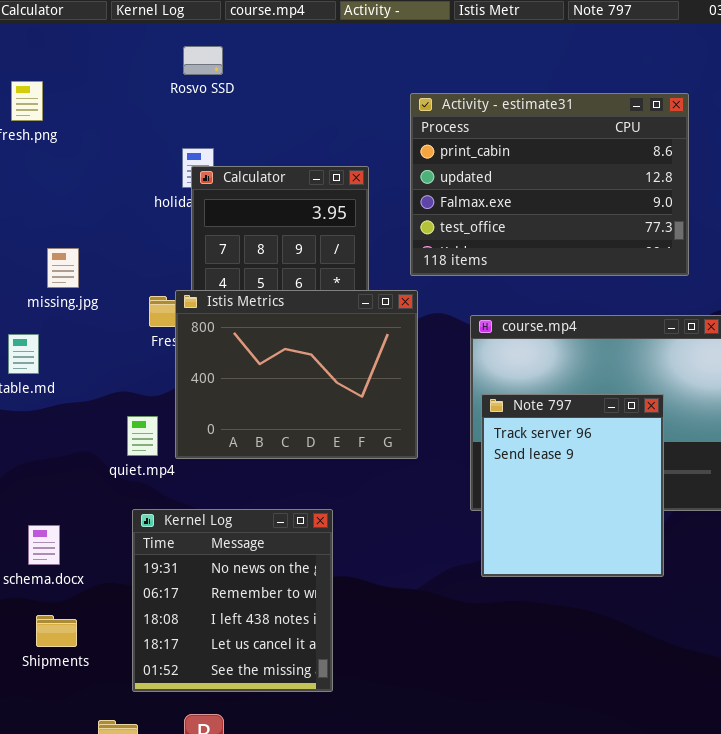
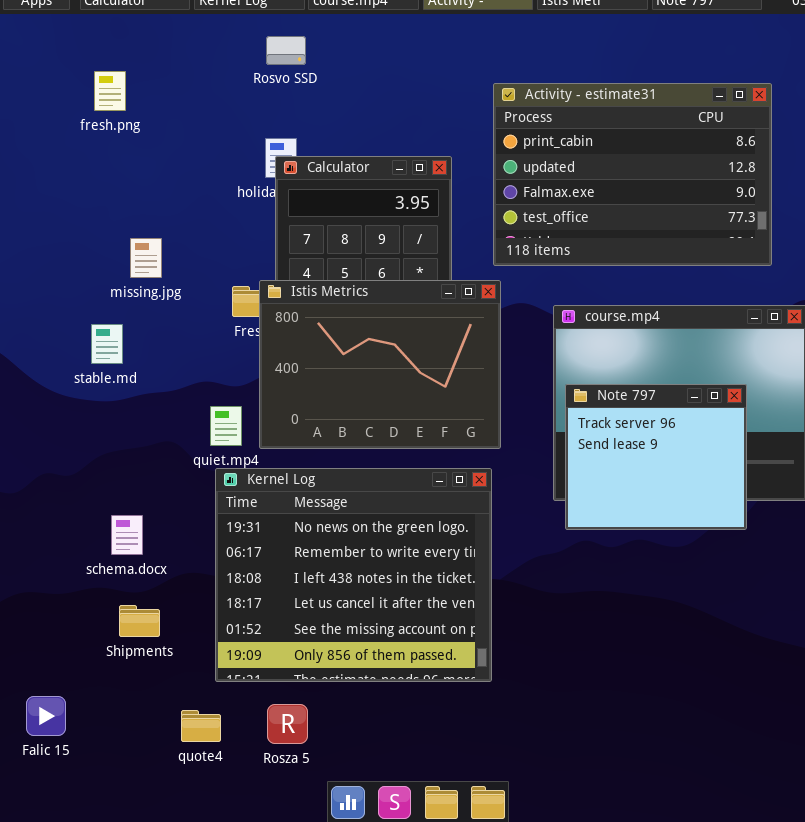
Note 797: [481,394,664,577] -> [565,384,747,530], resized
Kernel Log: [132,509,333,692] -> [215,468,492,682], resized

